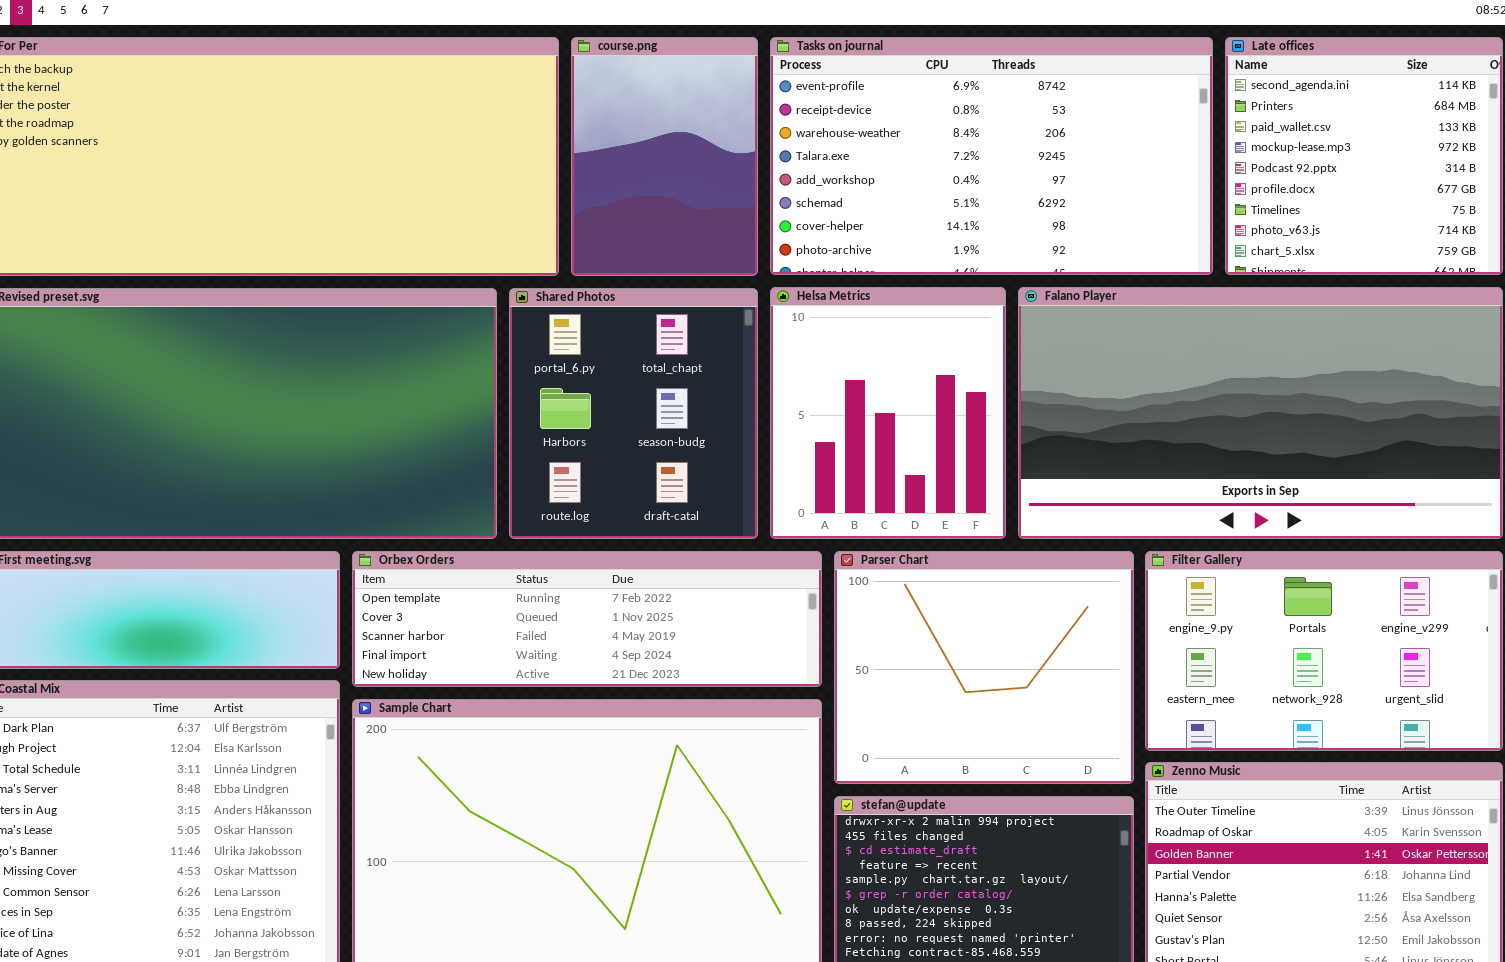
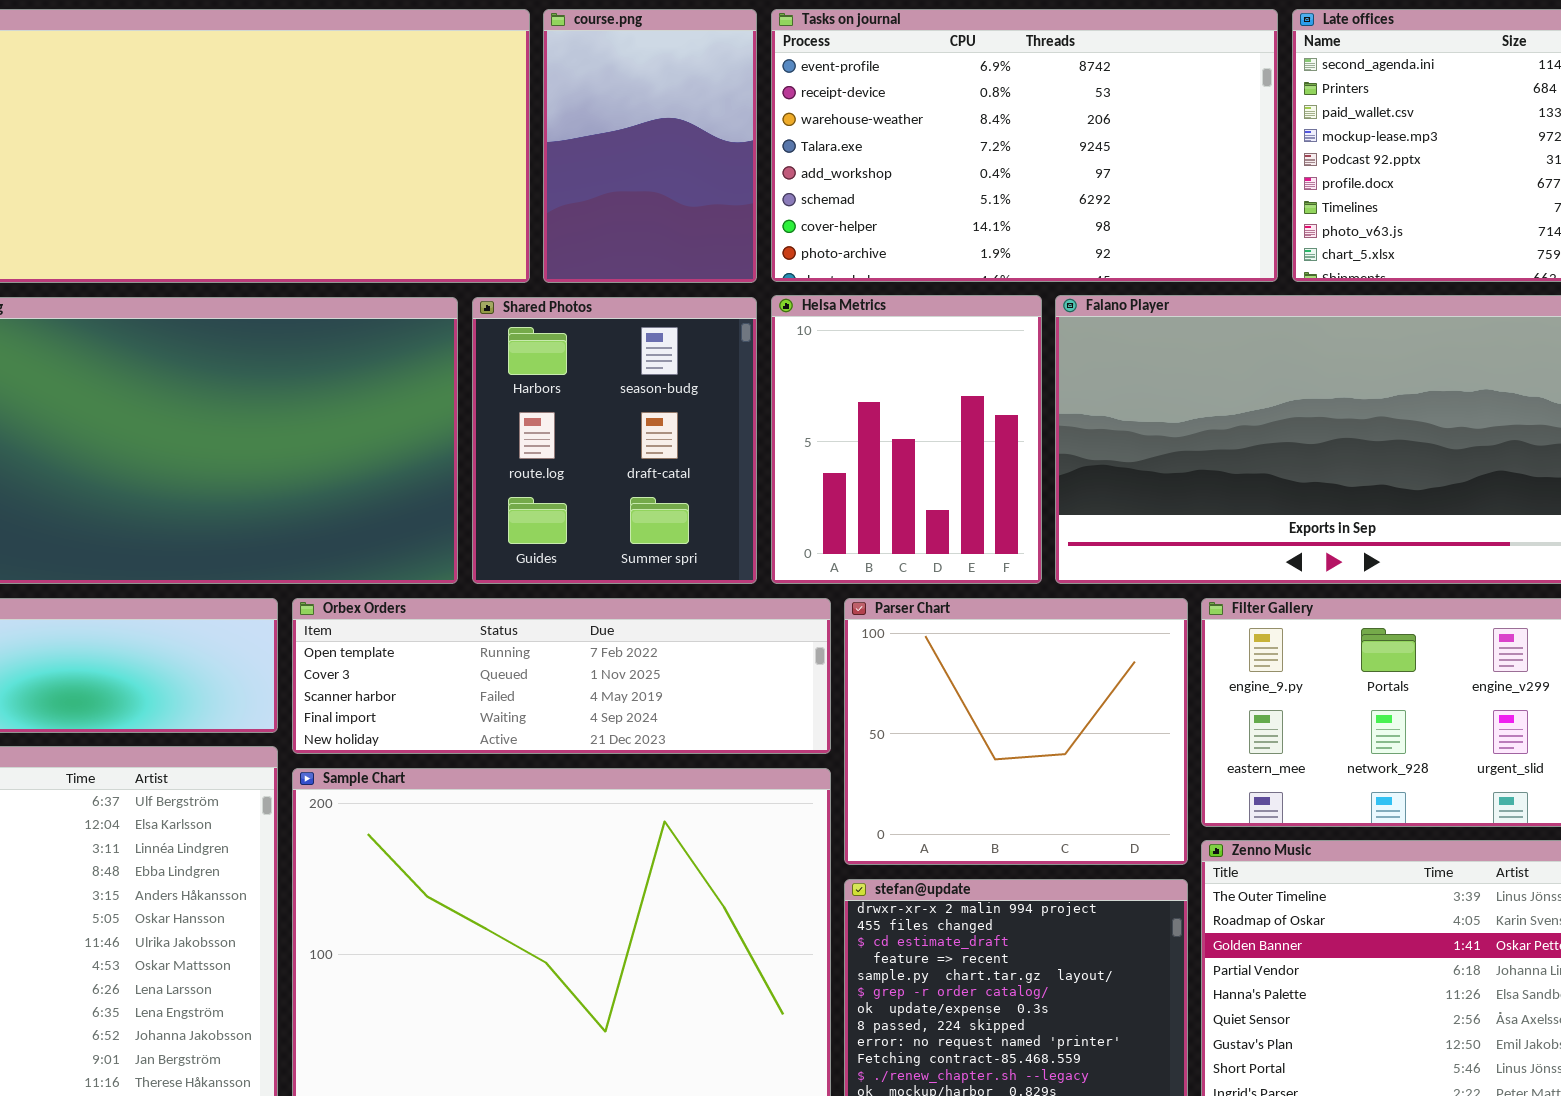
Shared Photos: [509,288,758,539] -> [472,297,757,584], scrolled down 1 row

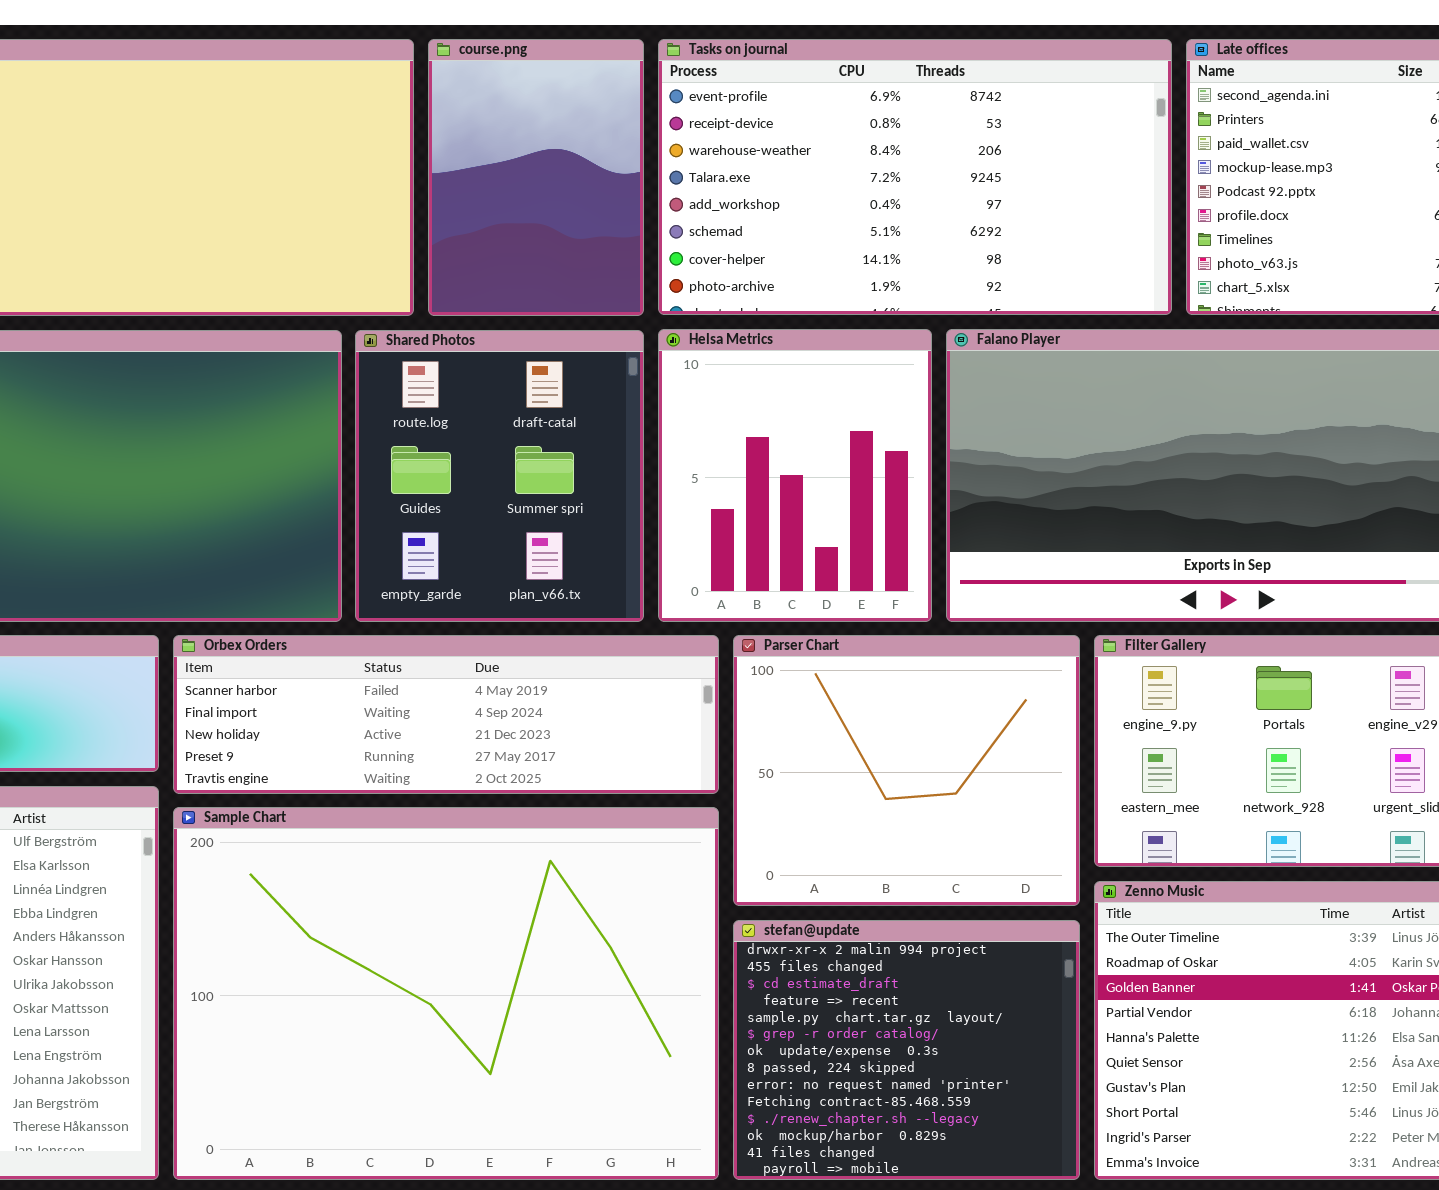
Shared Photos: [472,297,757,584] -> [355,330,644,622], scrolled down 1 row
Orbex Orders: [292,598,831,754] -> [173,635,719,794], scrolled down 2 rows

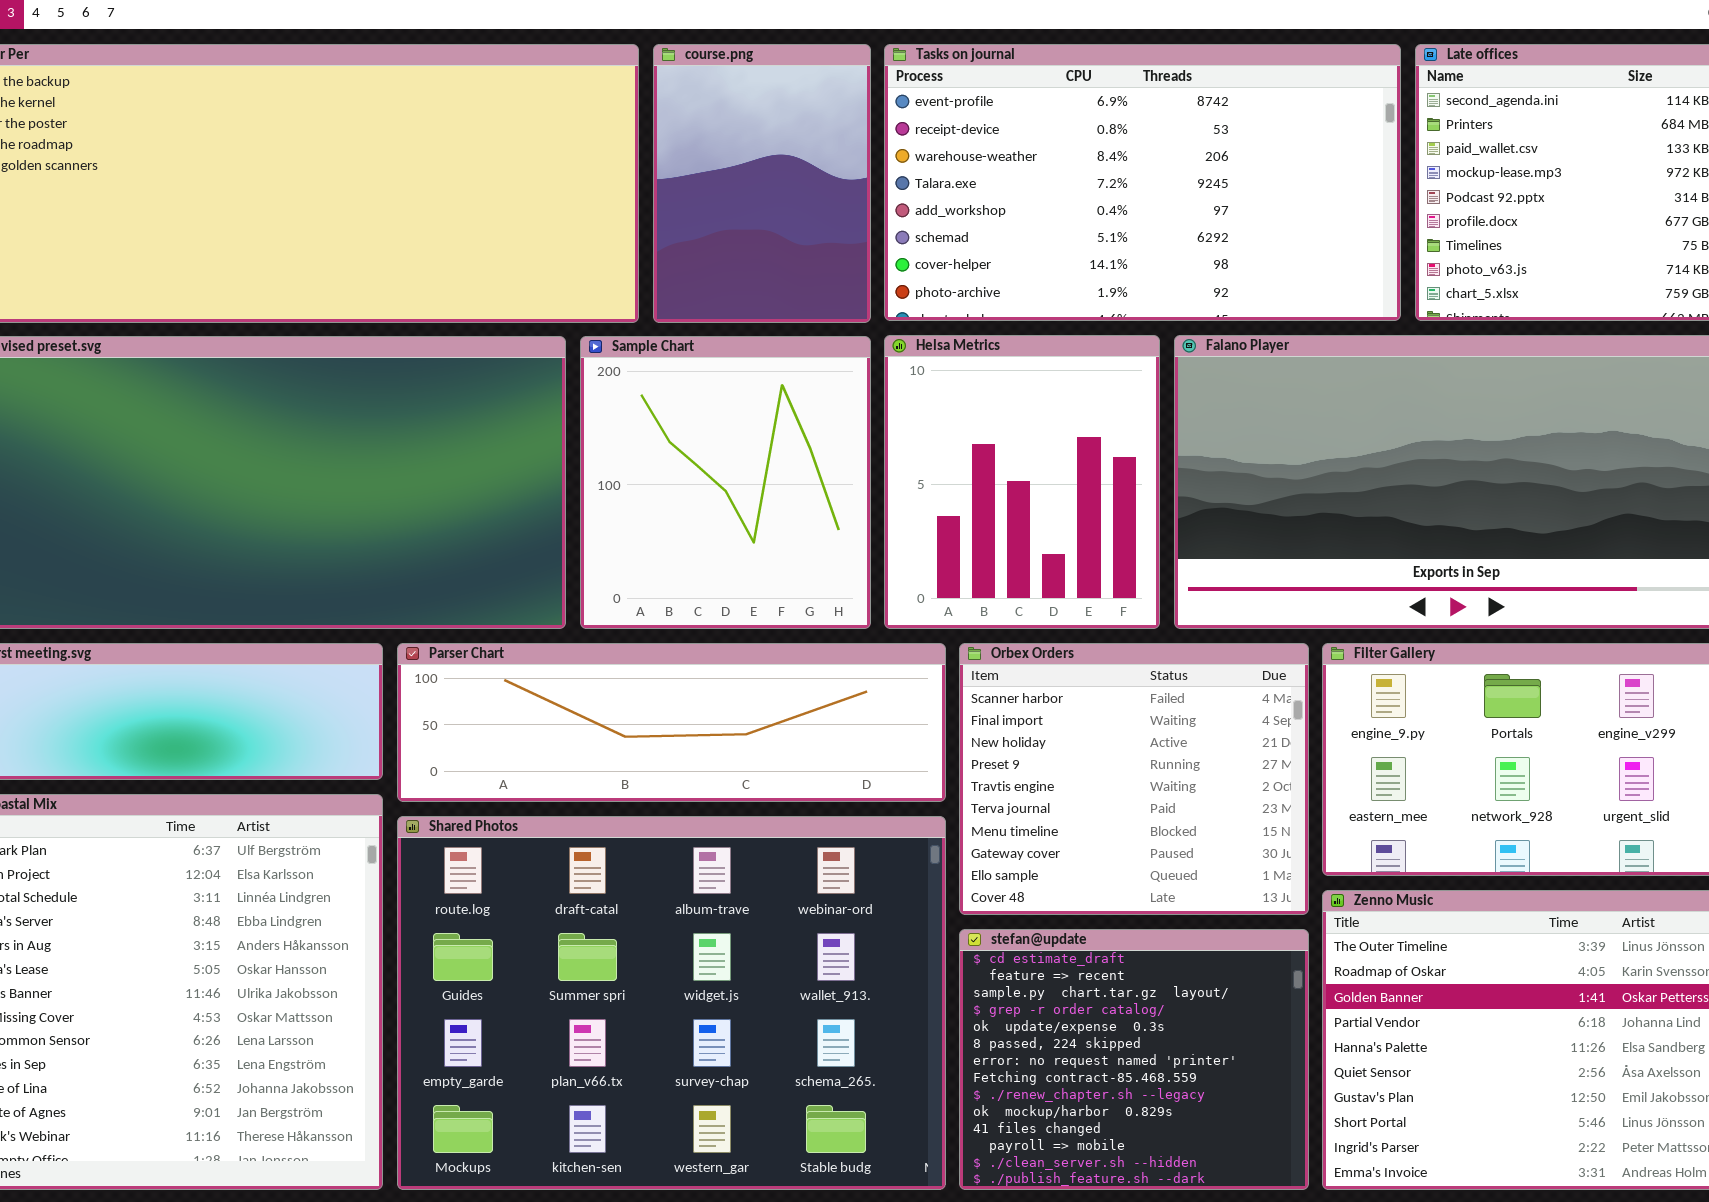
Shared Photos: [355,330,644,622] -> [397,816,946,1190], moved, resized
Orbex Orders: [173,635,719,794] -> [959,643,1309,915], moved, resized
Parser Chart: [733,635,1080,906] -> [397,643,946,802], moved, resized
Sample Chart: [173,807,719,1180] -> [580,336,871,629], moved, resized
stefan@update: [733,920,1080,1180] -> [959,929,1309,1190], scrolled down 2 rows

